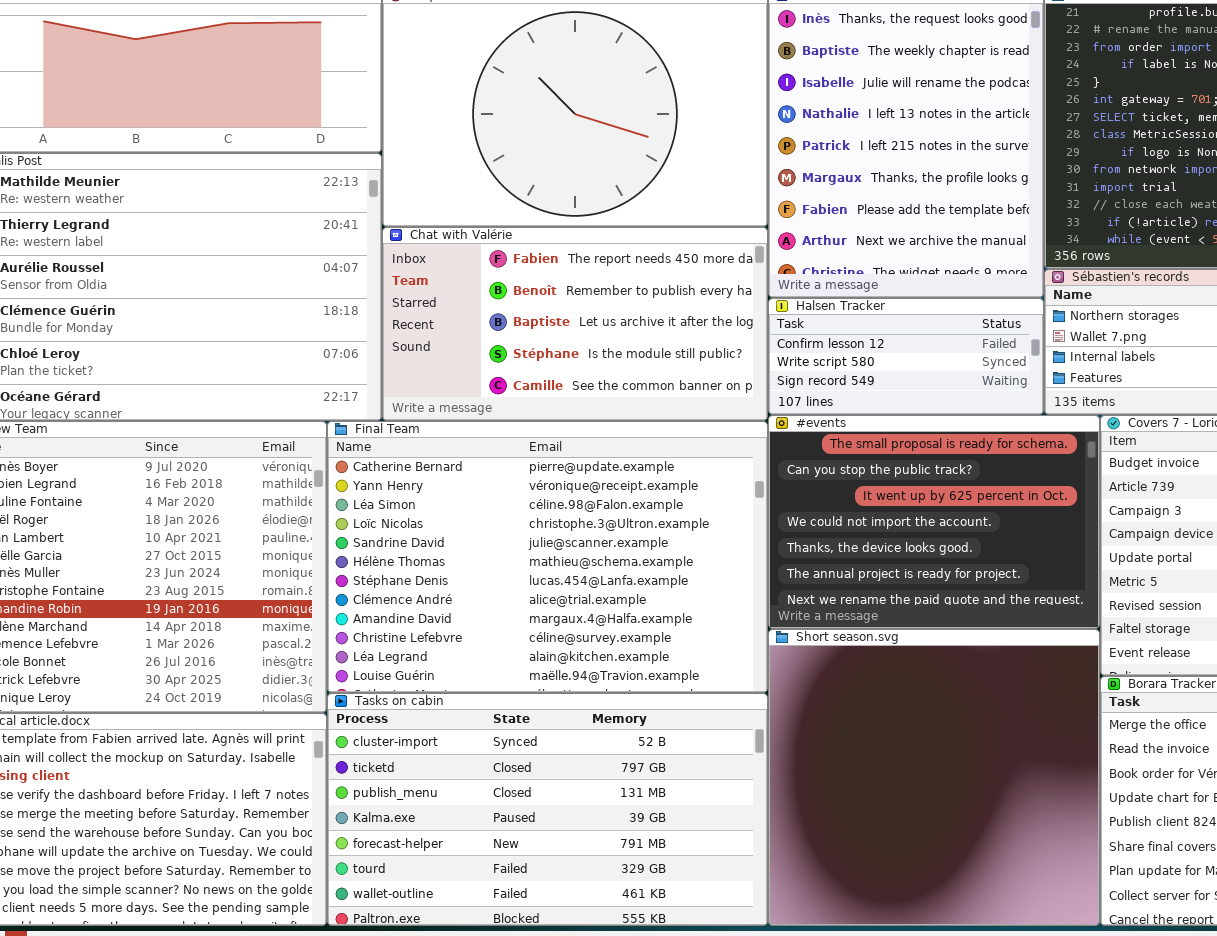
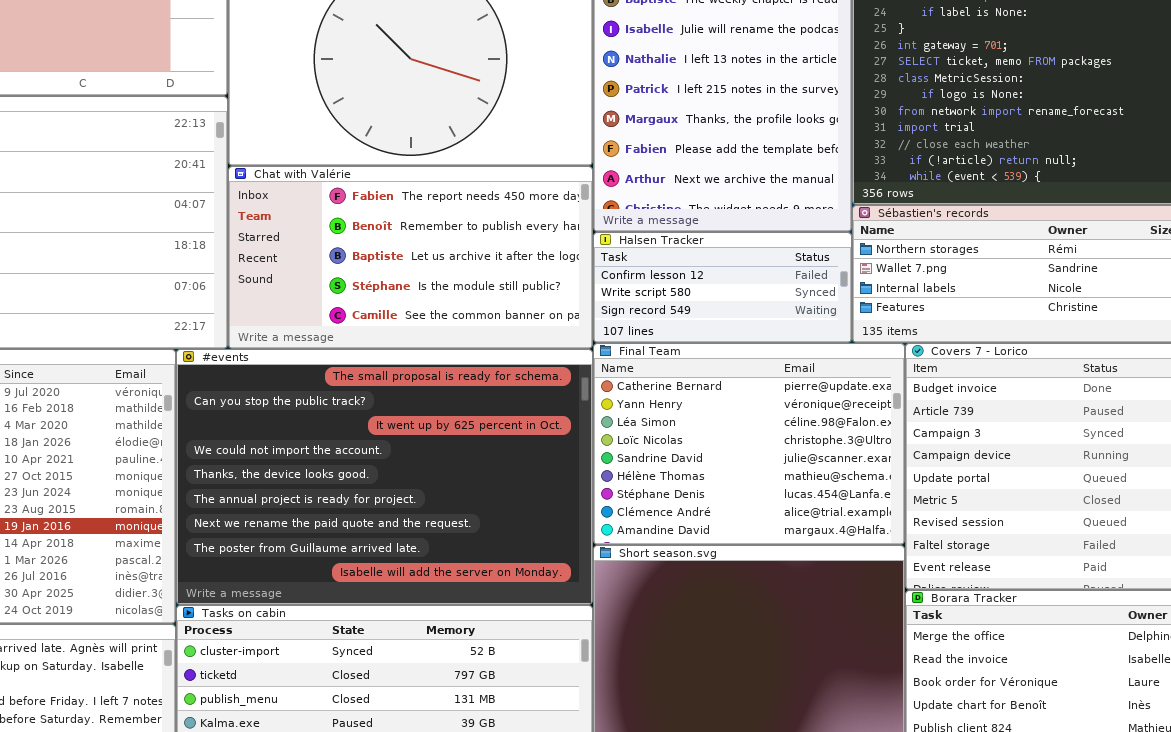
#events: [768,415,1100,629] -> [176,349,593,605], moved, resized
Final Team: [327,421,768,693] -> [593,343,905,545], moved, resized

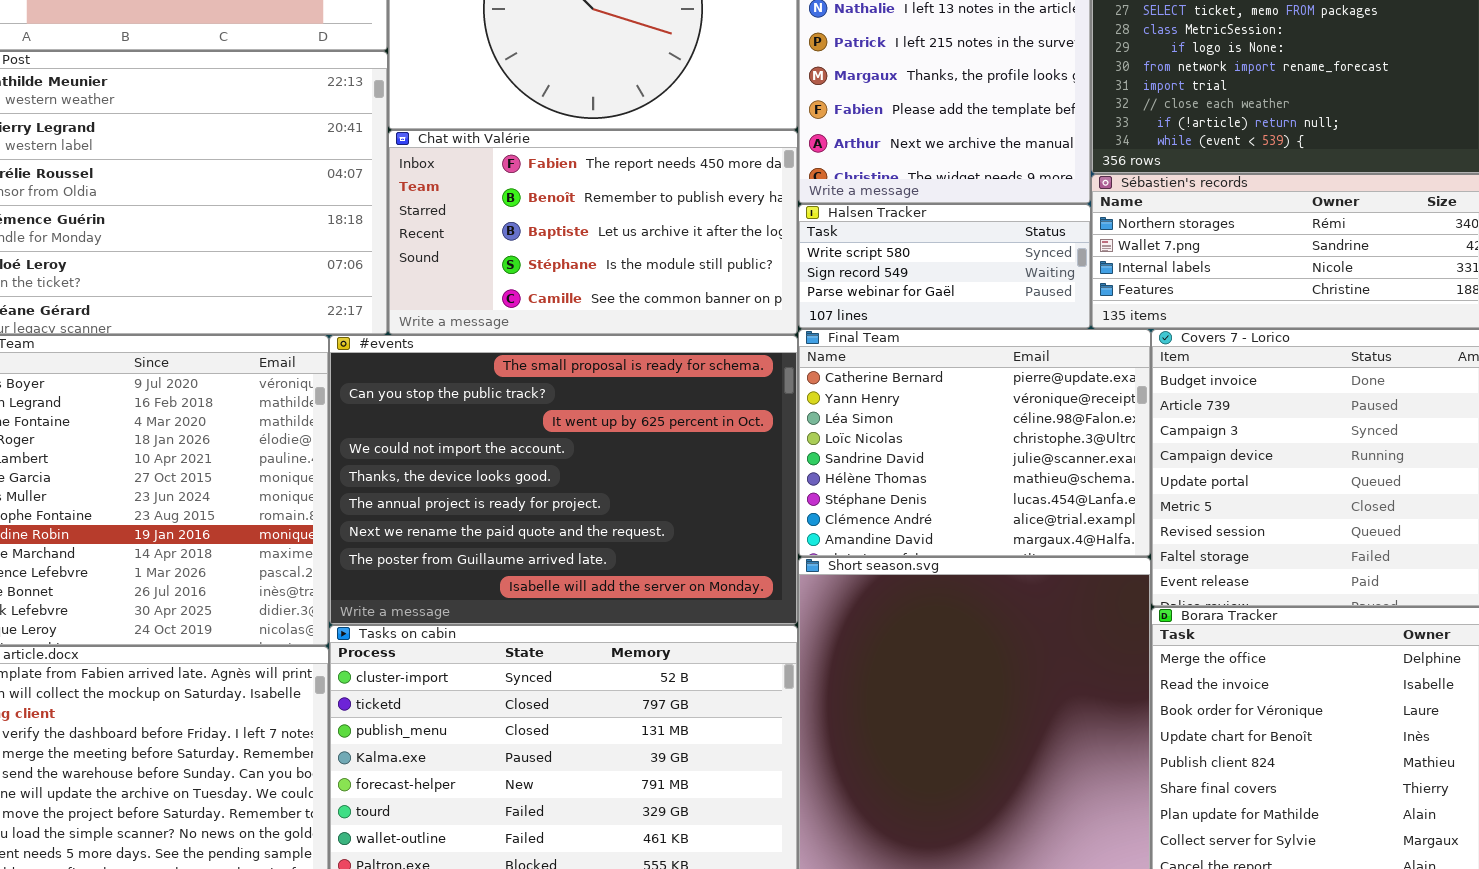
Halsen Tracker: [593,232,852,343] -> [798,204,1091,329], scrolled down 1 row

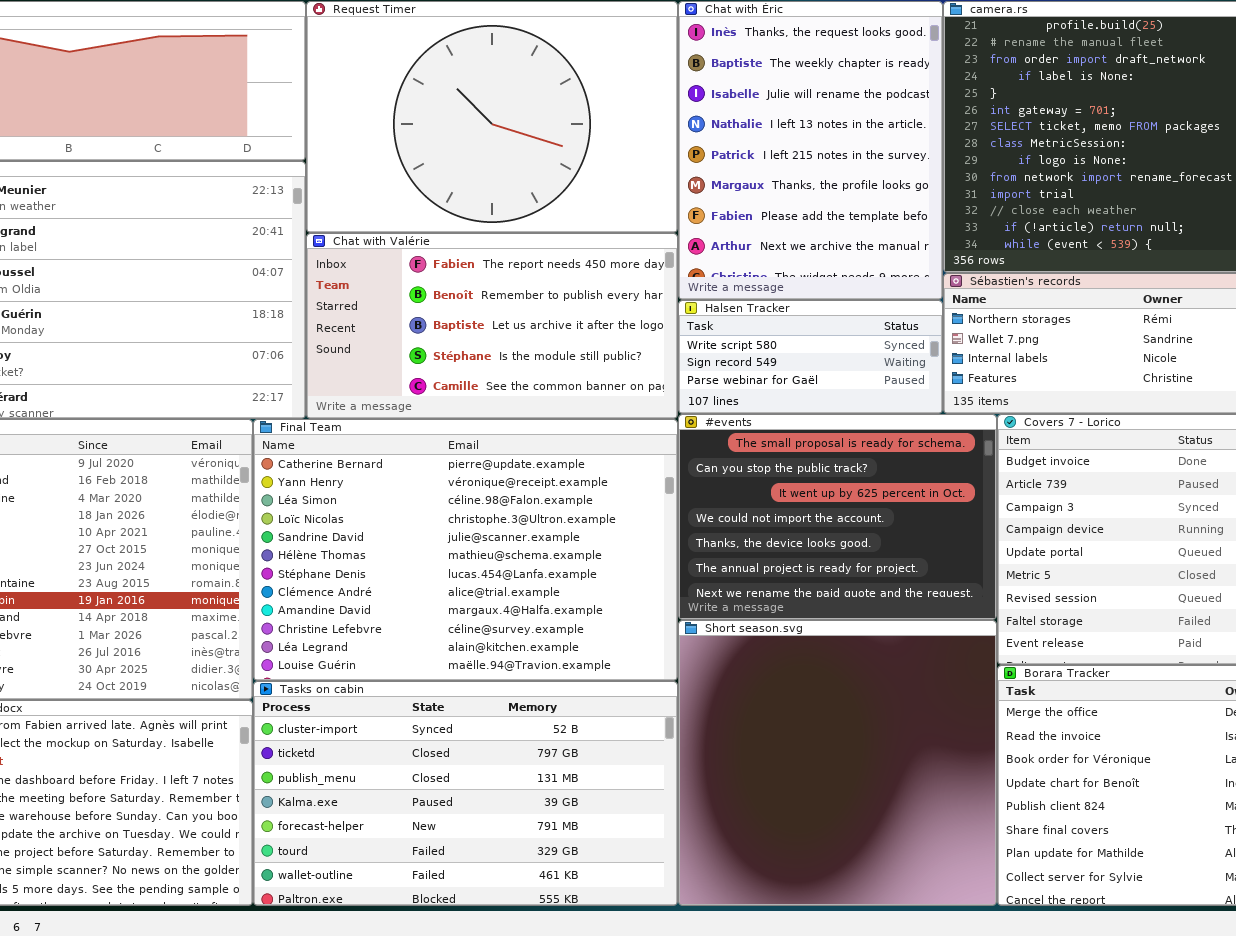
Final Team: [798,329,1151,557] -> [253,419,678,681], moved, resized
#events: [329,335,798,625] -> [678,414,997,620], moved, resized

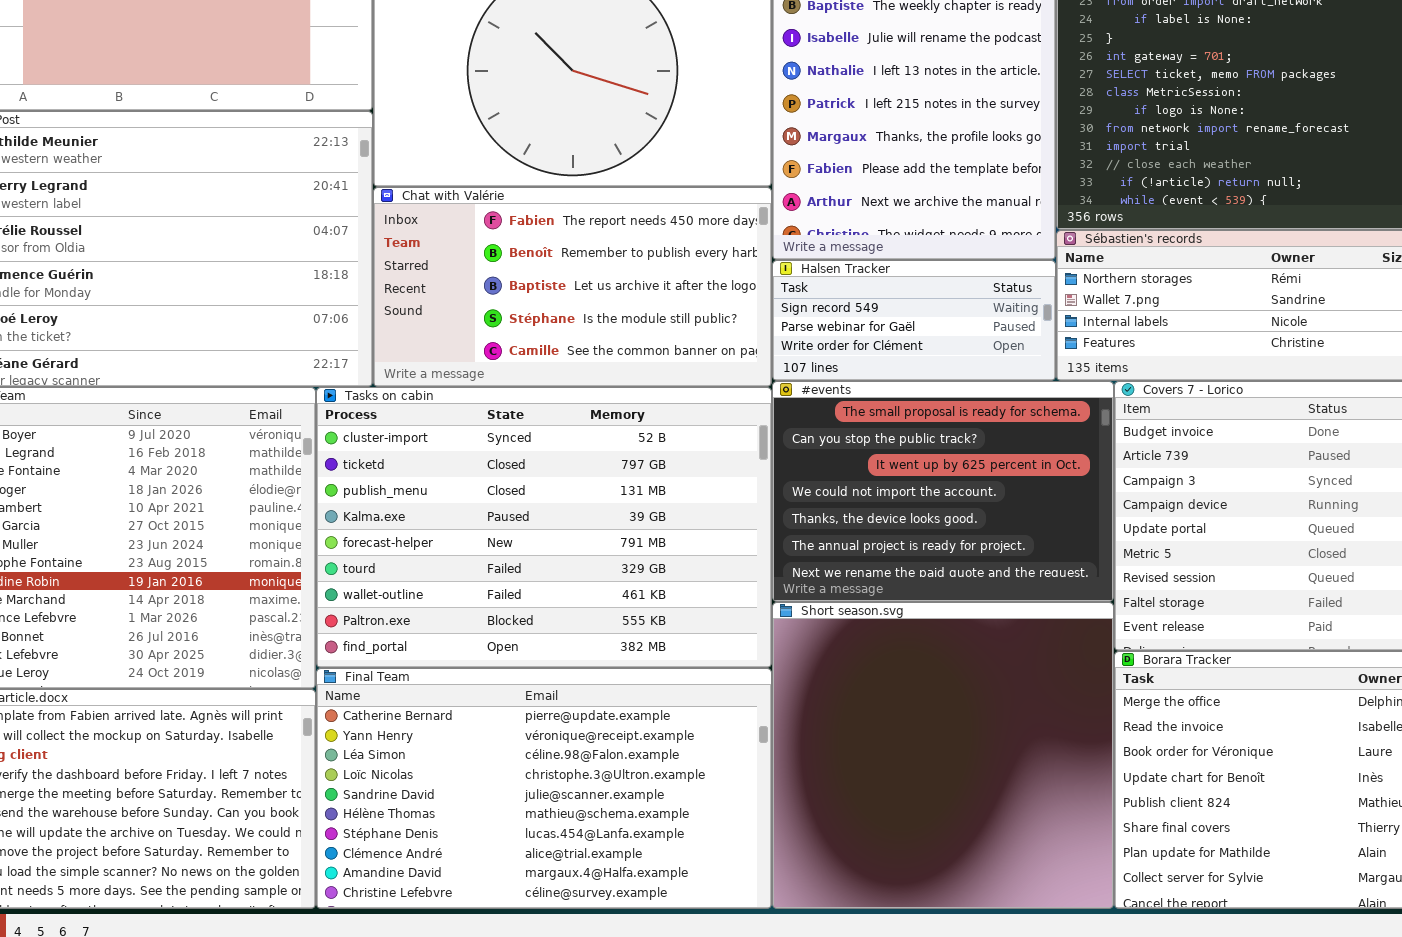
Halsen Tracker: [678,300,943,414] -> [772,260,1056,381], scrolled down 1 row
Final Team: [253,419,678,681] -> [316,668,772,909], moved, resized
Tasks on cabin: [253,681,678,906] -> [316,387,772,668], moved, resized

